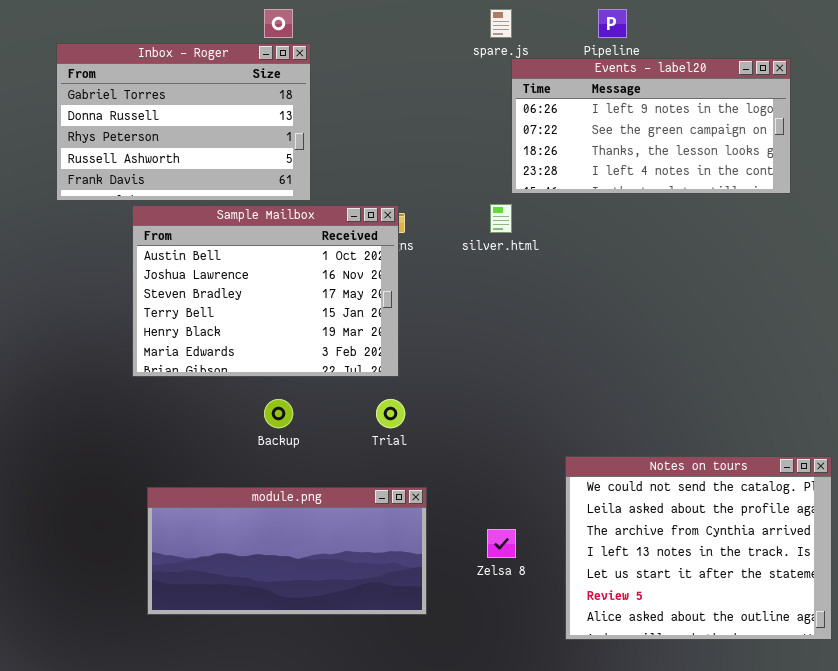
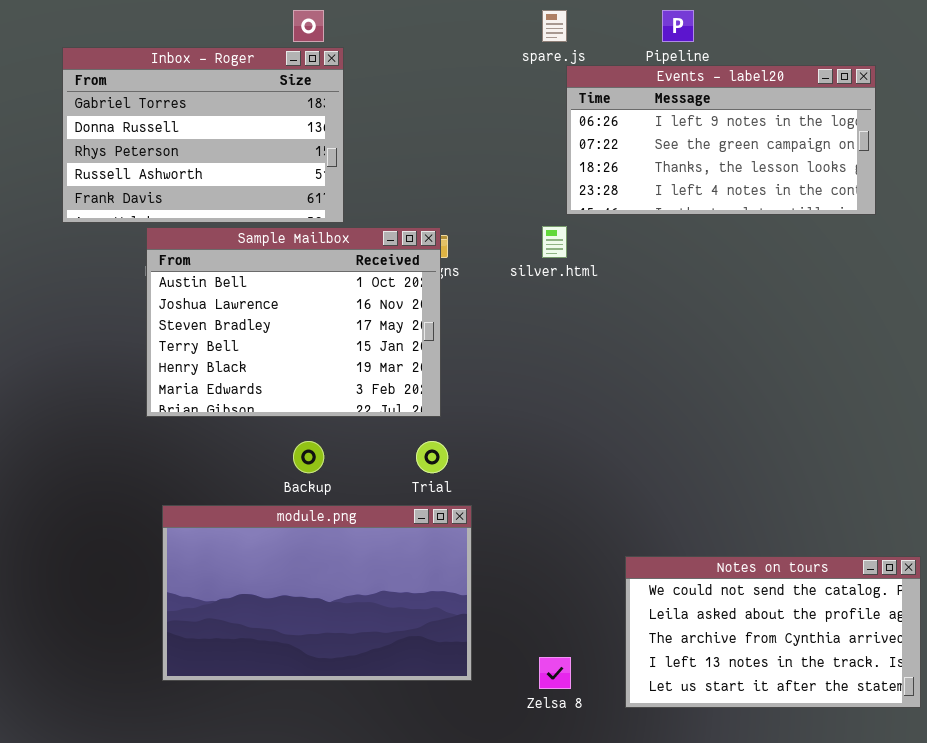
Notes on tours: [565,456,832,640] -> [625,556,921,708], resized
module.png: [147,487,427,615] -> [162,505,472,681], resized
Zelsa 8: [487,529,516,558] -> [539,657,571,689], moved

